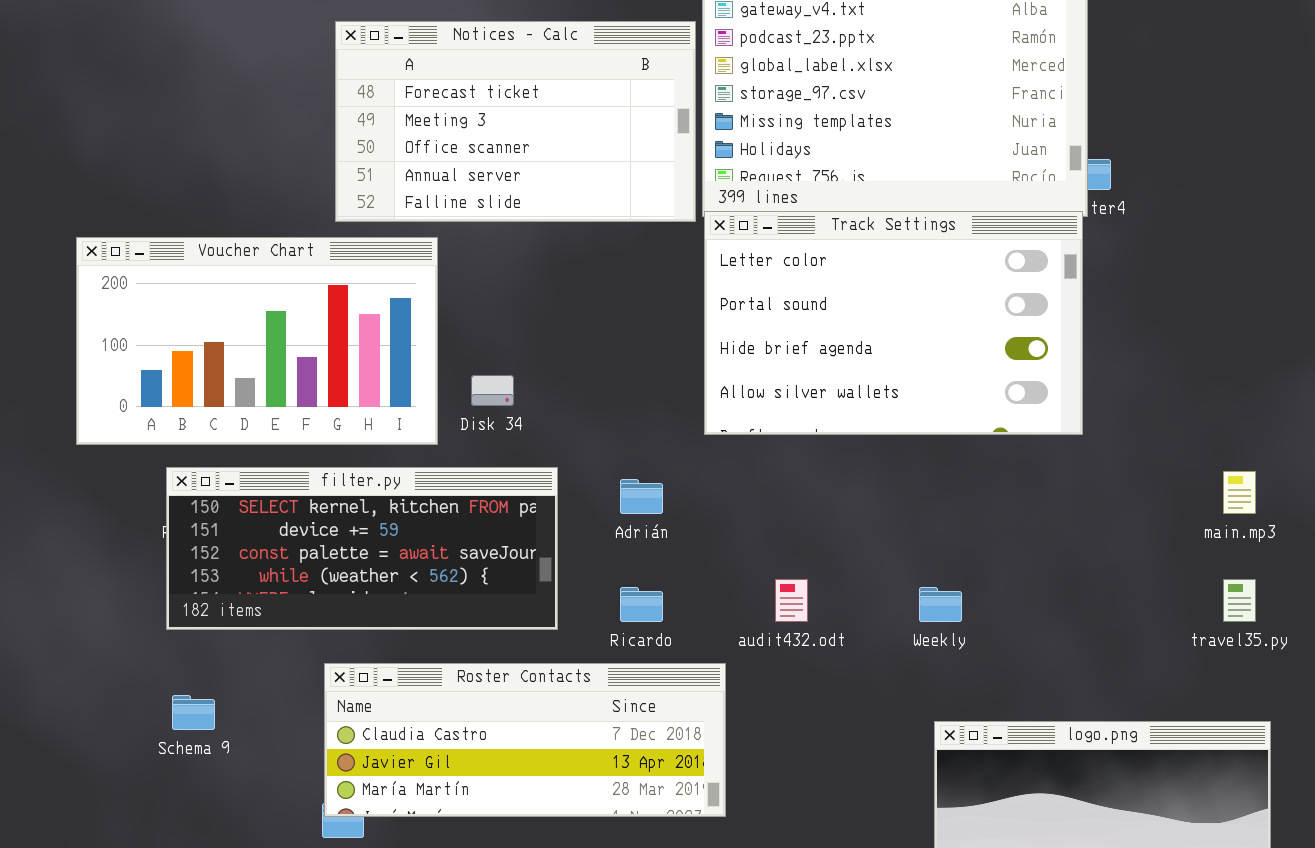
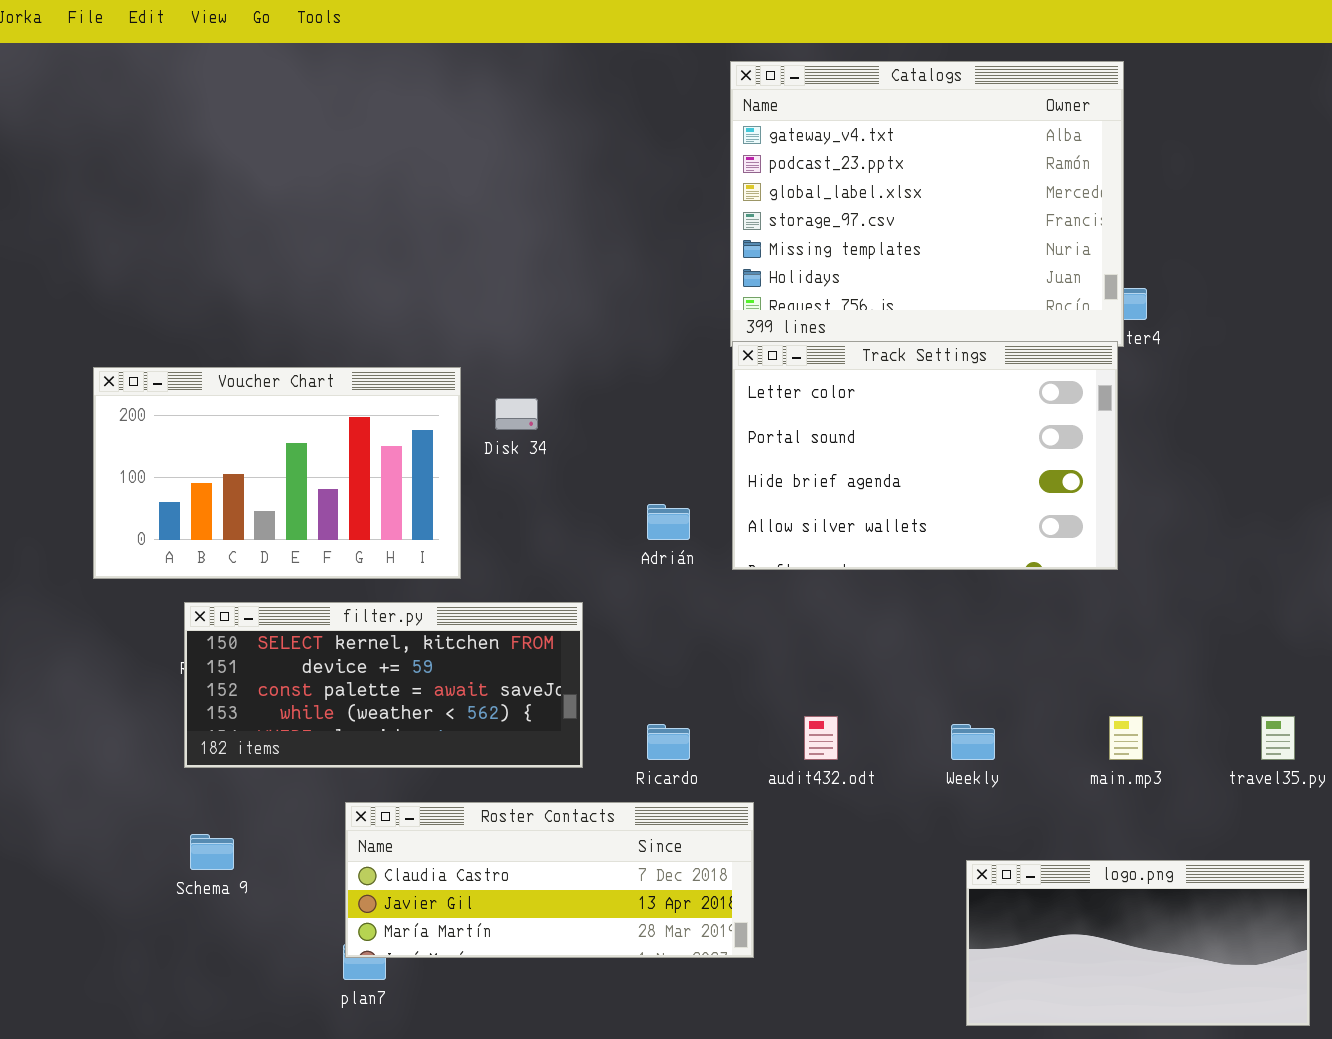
Notices - Calc: [335,21,696,222] -> none, closed
Disk 34: [471,375,514,406] -> [495,398,538,430], moved
main.mp3: [1223,471,1256,514] -> [1109,716,1143,760], moved
Adrián: [620,479,663,514] -> [647,504,690,540], moved

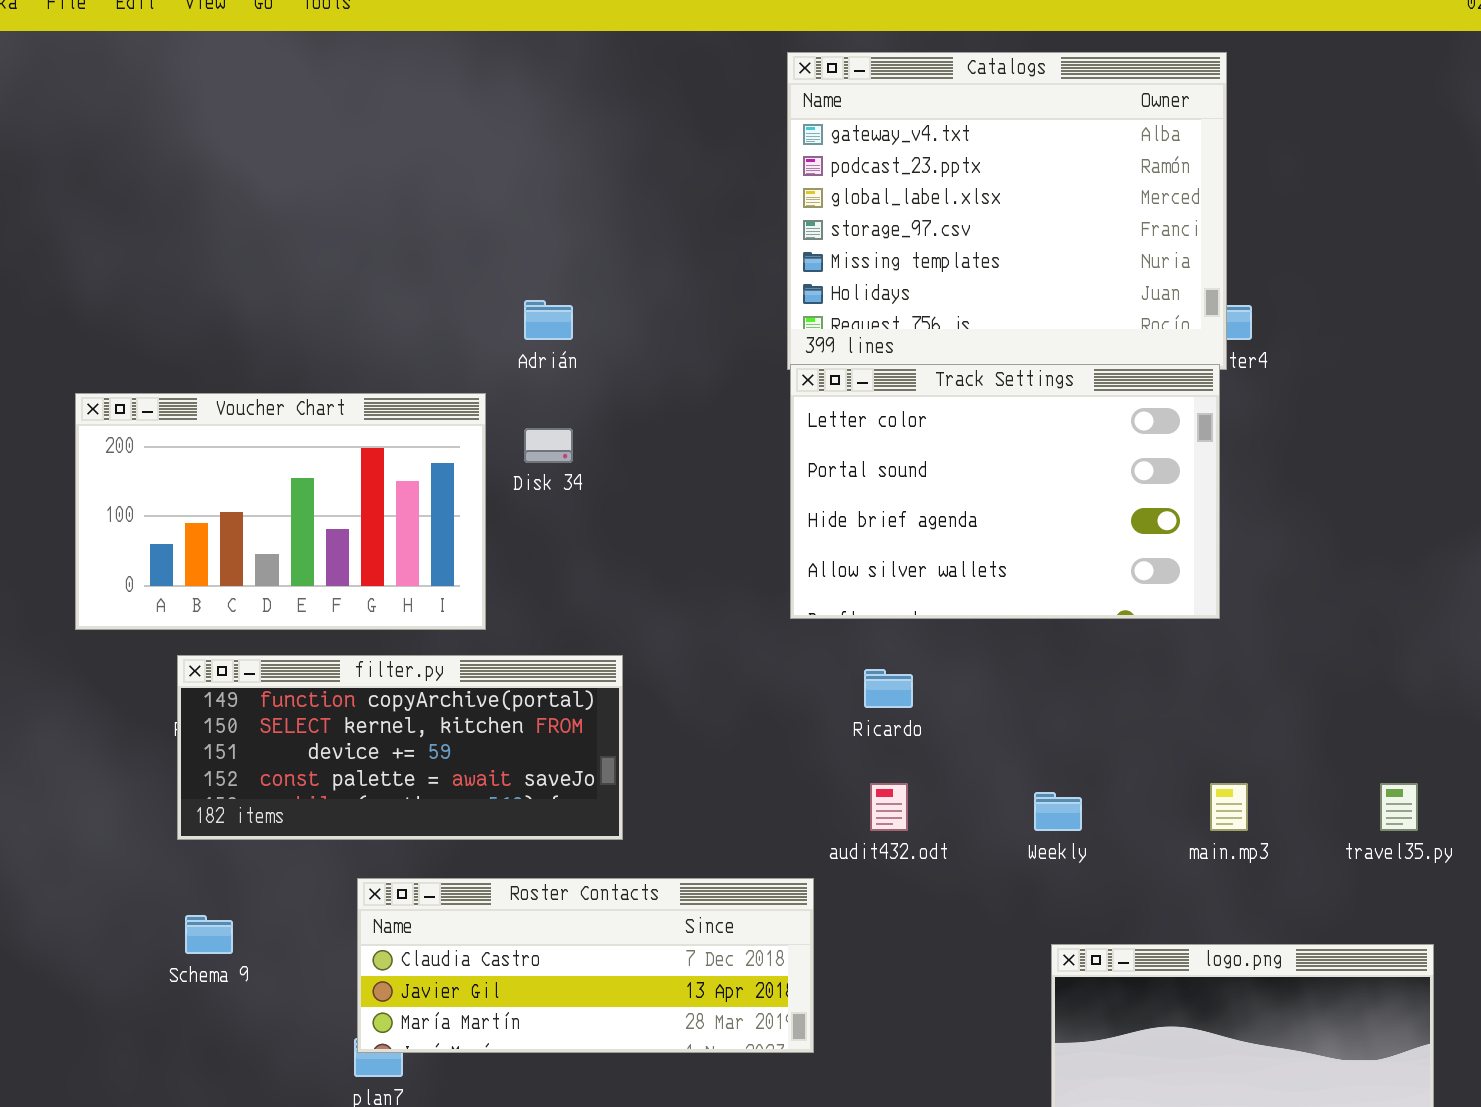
Adrián: [647,504,690,540] -> [524,300,573,340], moved
filter.py: [184,602,583,768] -> [177,655,623,840], scrolled up 1 row
Ricardo: [647,724,690,760] -> [864,669,913,708], moved

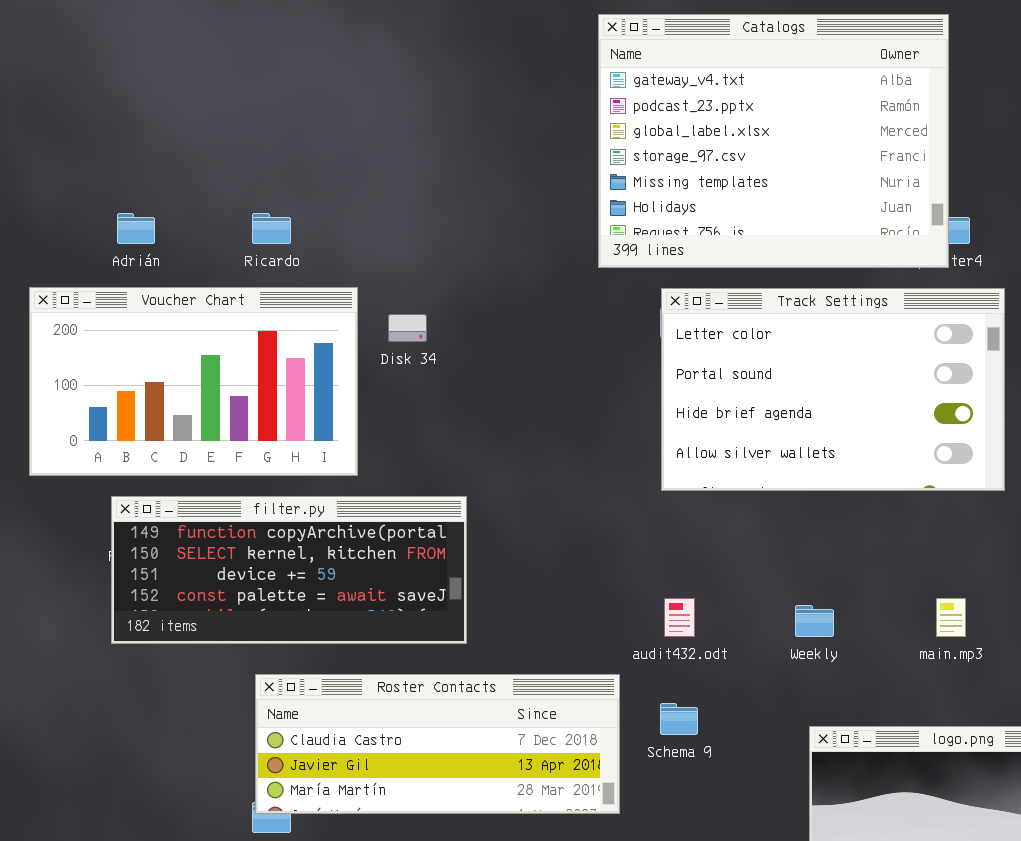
Adrián: [524,300,573,340] -> [117,213,155,244], moved
Track Settings: [790,364,1220,619] -> [661,288,1005,491], moved
Ricardo: [864,669,913,708] -> [252,213,291,244], moved
Schema 9: [185,915,233,954] -> [660,703,698,735], moved

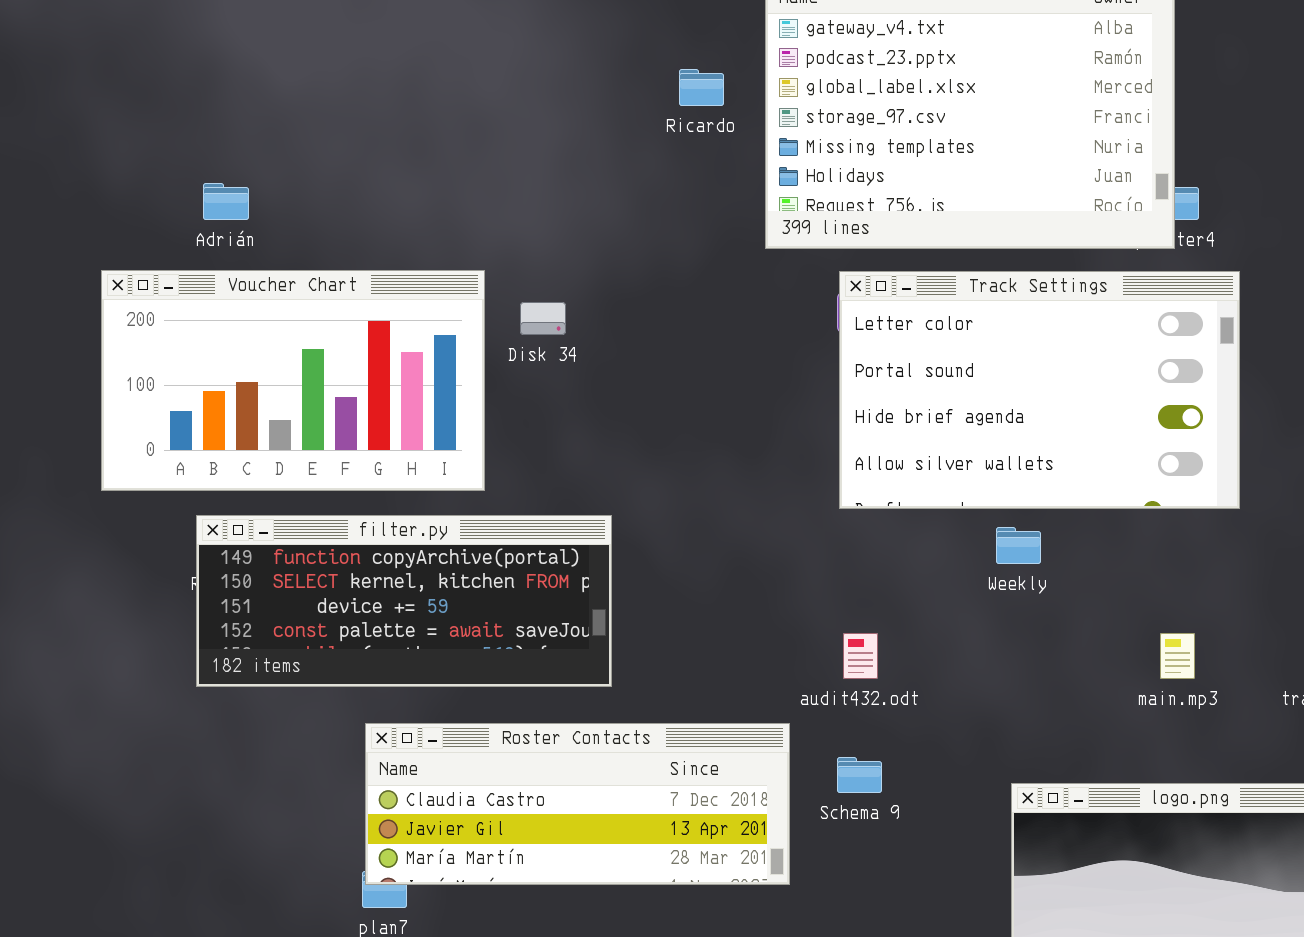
Ricardo: [252,213,291,244] -> [679,69,724,106], moved
Weekly: [795,605,834,637] -> [996,527,1041,564], moved

